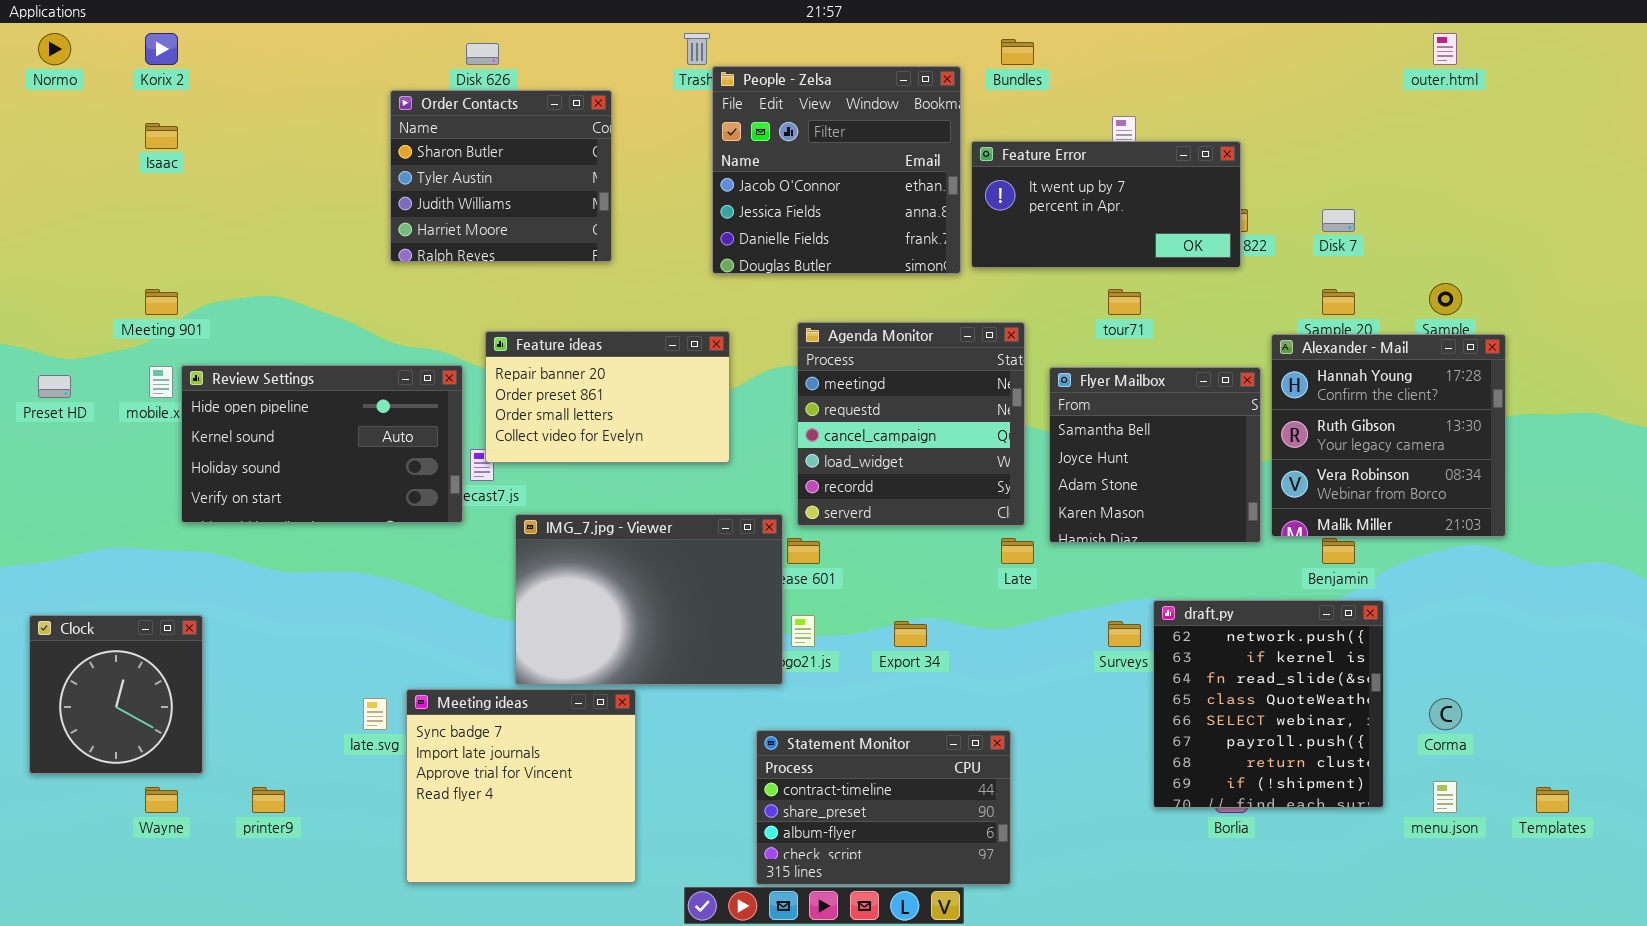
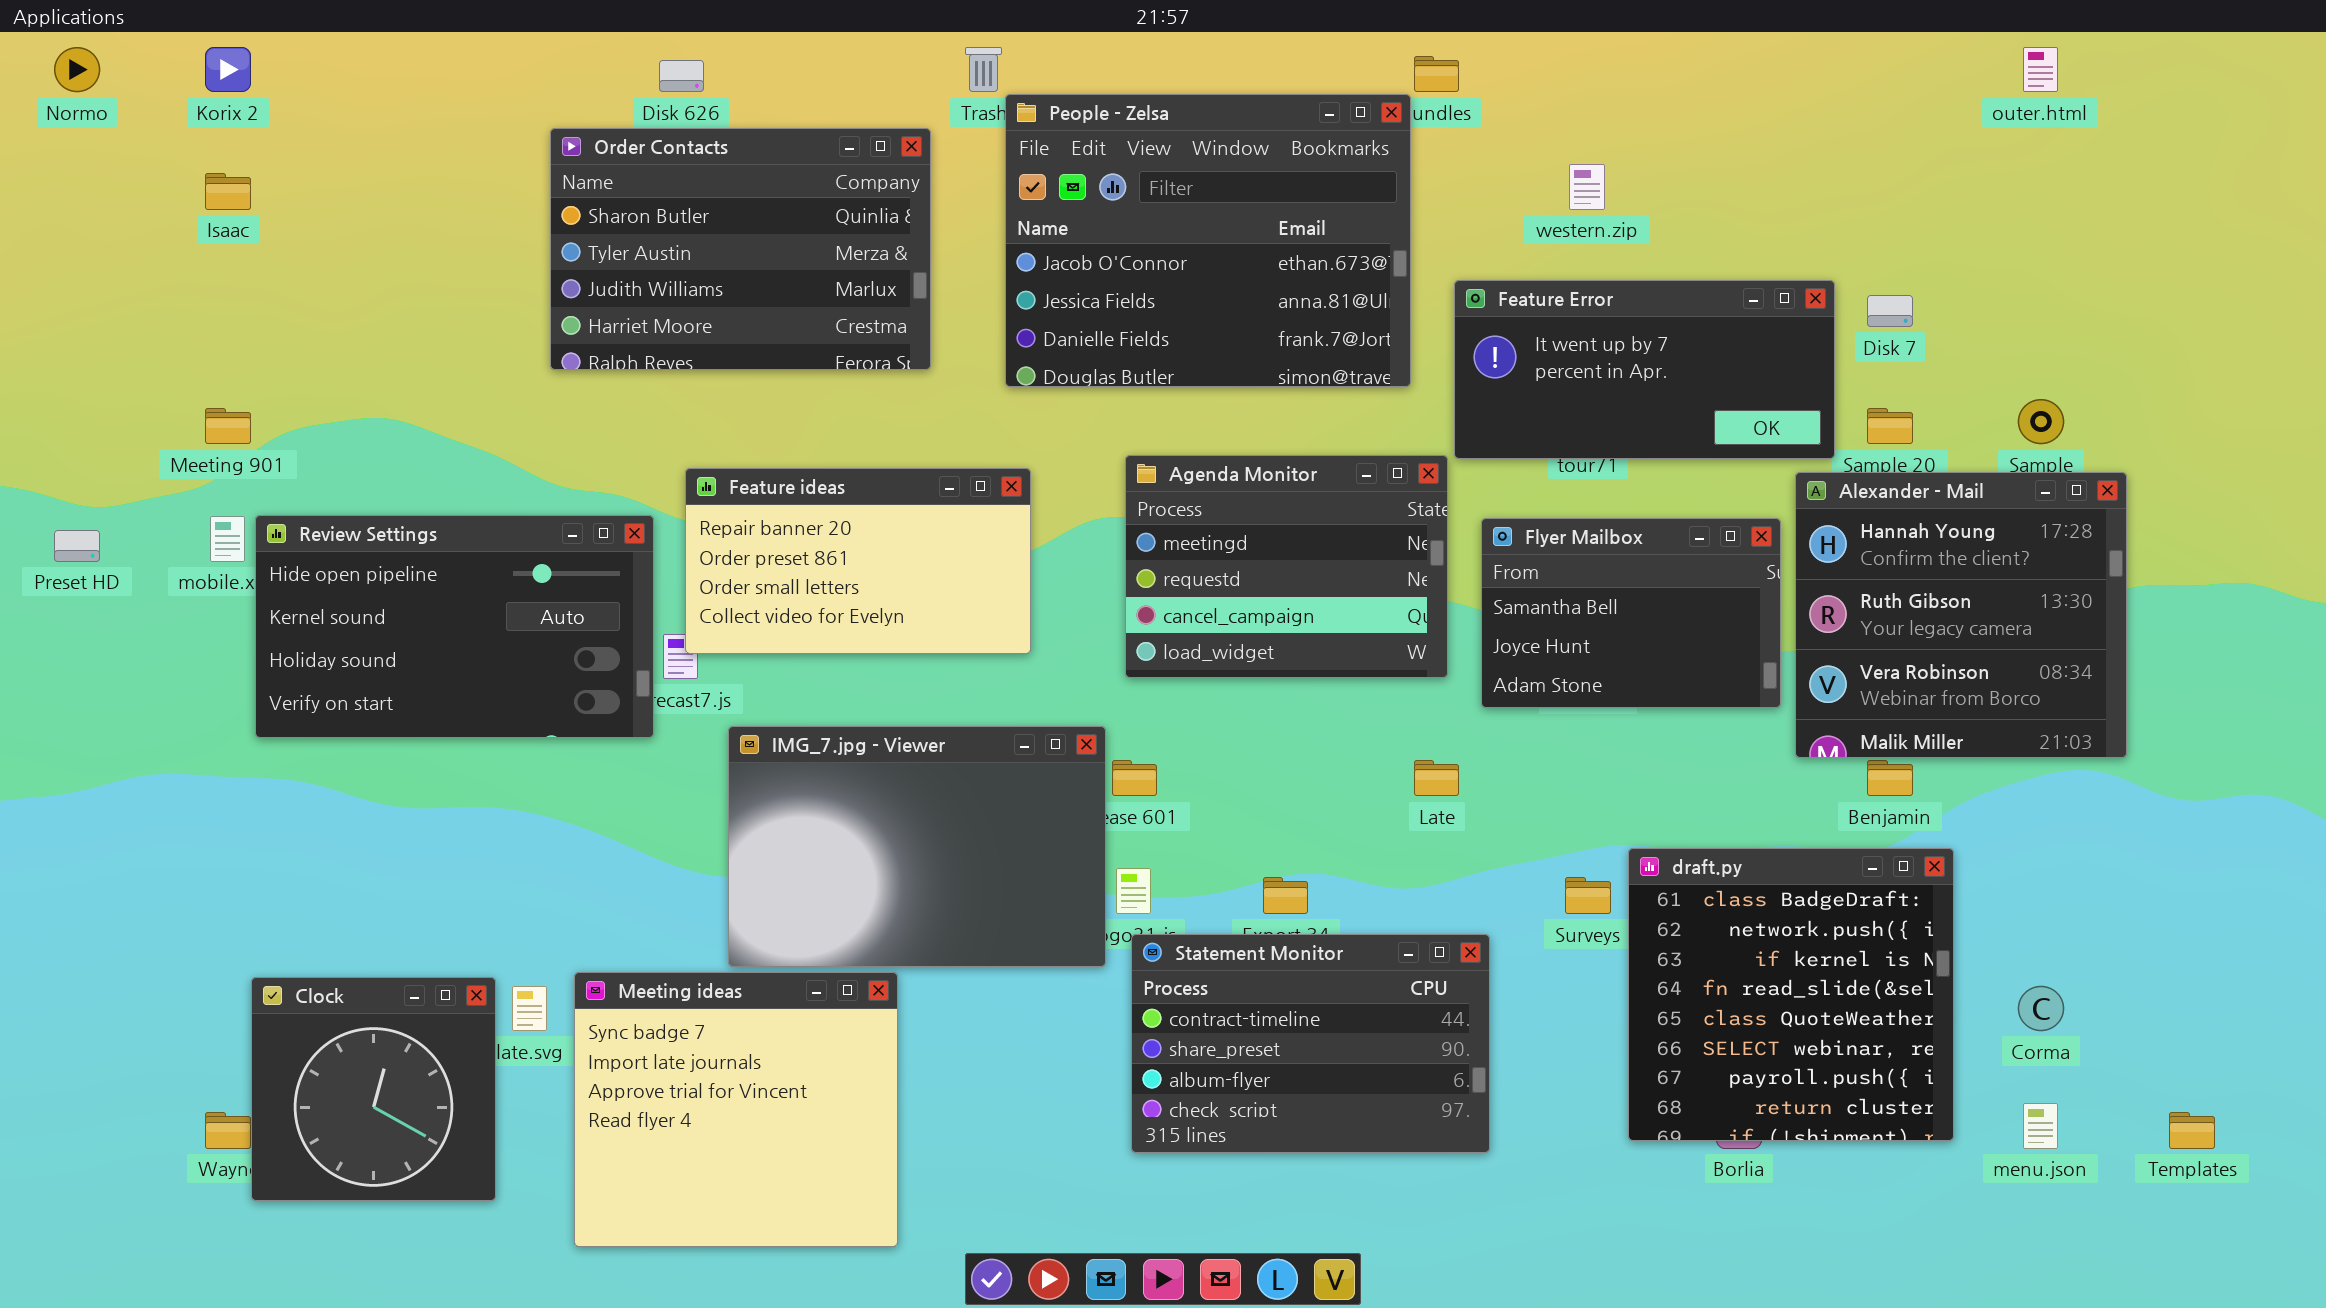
People - Zelsa: [712,66,961,274] -> [1005,94,1411,387], resized
Order Contacts: [390,90,612,262] -> [550,128,931,370], resized
Feature Error: [971,141,1241,268] -> [1454,280,1835,459], moved
Agenda Monitor: [797,322,1025,526] -> [1125,455,1448,678], resized
Flyer Mailbox: [1049,367,1261,543] -> [1481,518,1781,708], resized
draft.py: [1153,600,1384,808] -> [1628,848,1954,1141], scrolled up 1 row
Clock: [29,615,203,774] -> [251,977,496,1201], moved
Statement Monitor: [756,730,1011,885] -> [1131,934,1490,1153], moved

